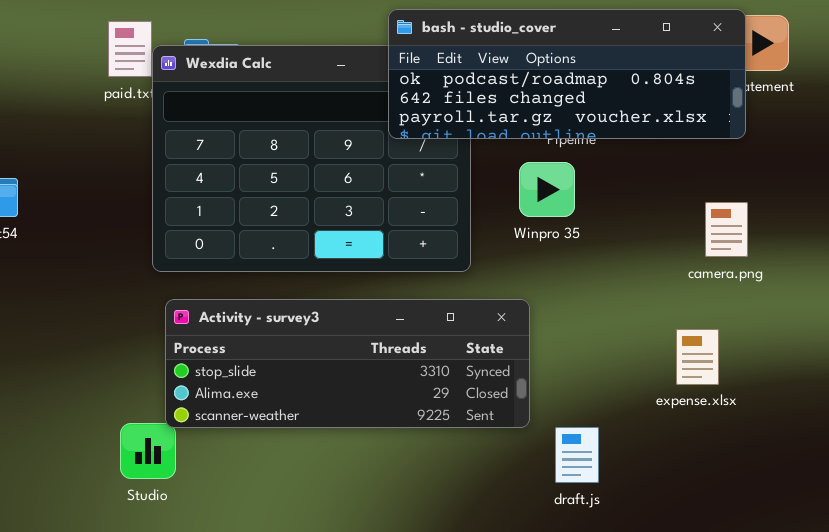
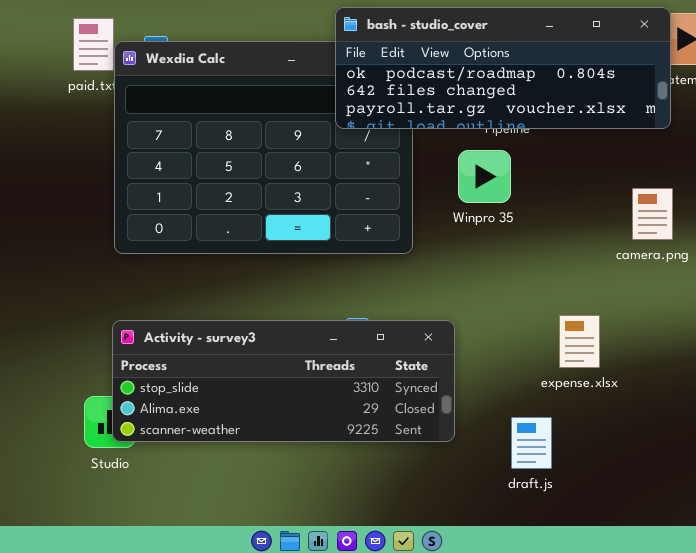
Activity - survey3: [165,299,530,428] -> [112,320,455,442], moved
expense.xlsx: [676,329,719,385] -> [559,315,600,368], moved
draft.js: [555,427,599,483] -> [511,417,552,469], moved

